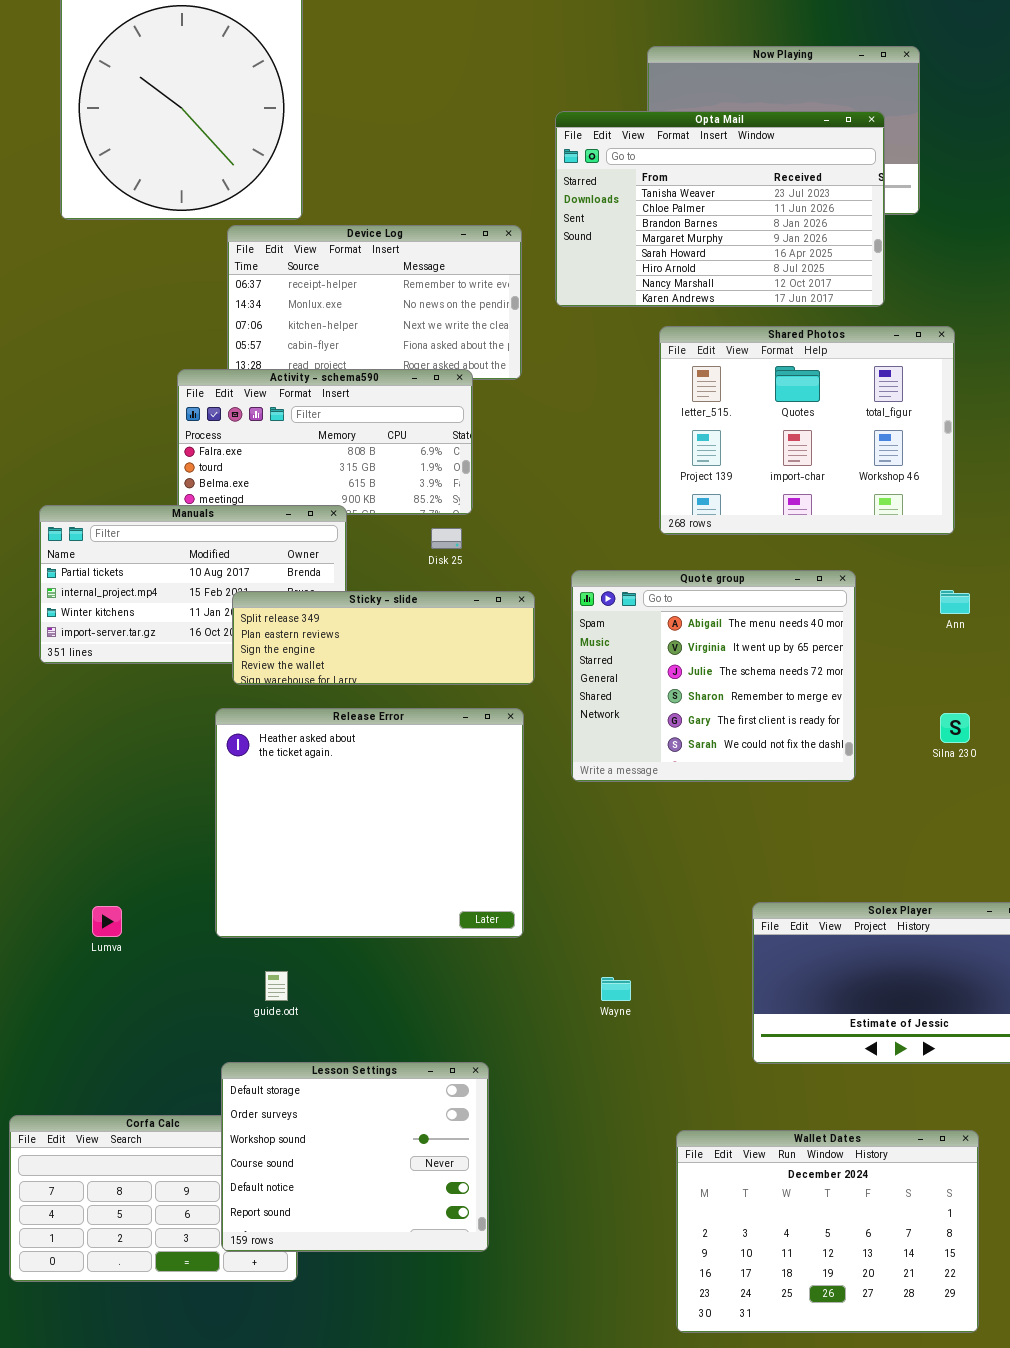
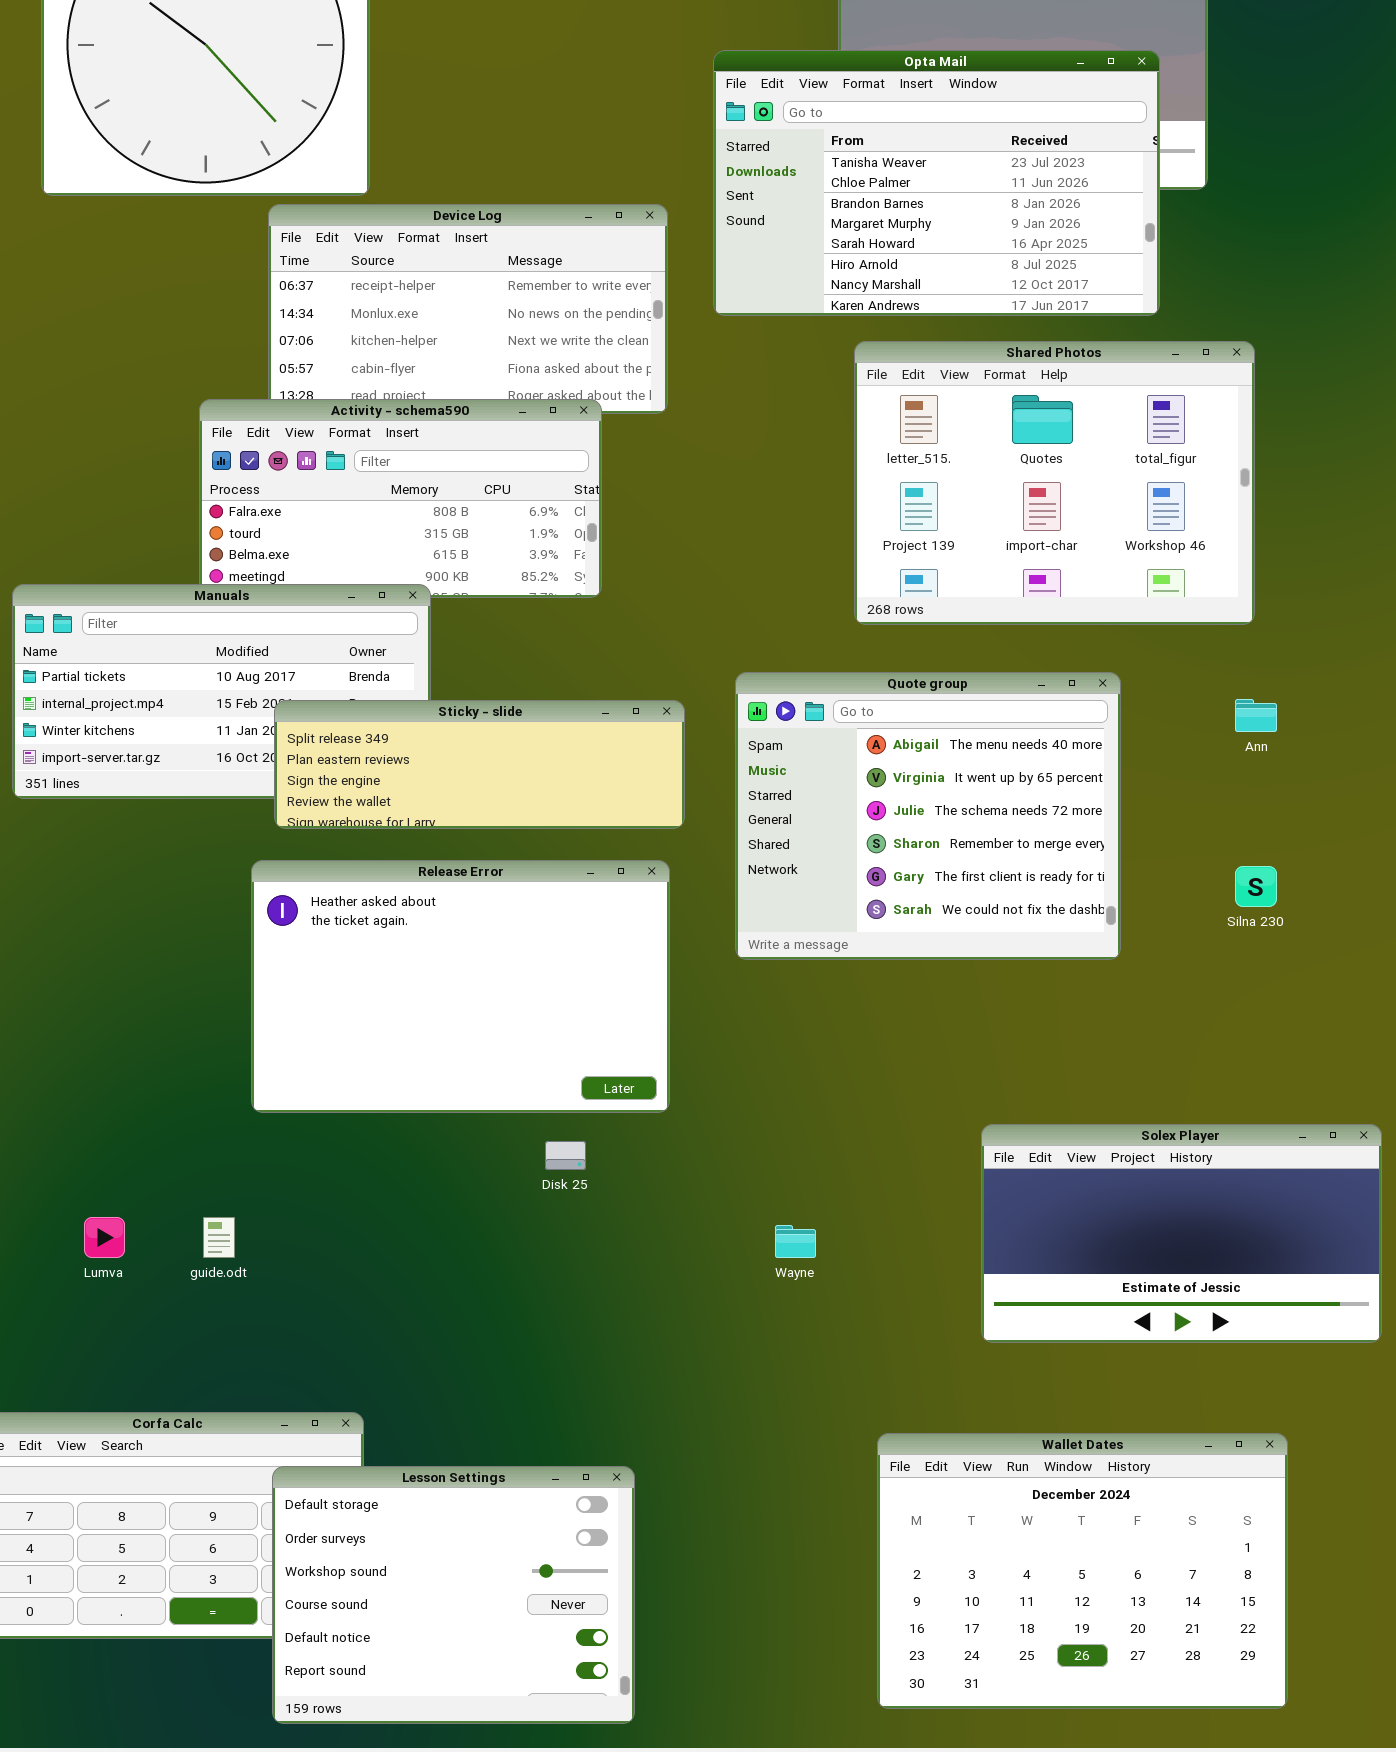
Disk 25: [431,528,462,549] -> [545,1141,586,1170], moved
Release Error: [215,708,524,938] -> [251,860,670,1113], resized
Lumva: [92,906,122,937] -> [84,1217,125,1258], moved
guide.odt: [265,971,288,1001] -> [203,1217,235,1258], moved
Lesson Settings: [221,1062,489,1252] -> [272,1466,635,1724], moved

